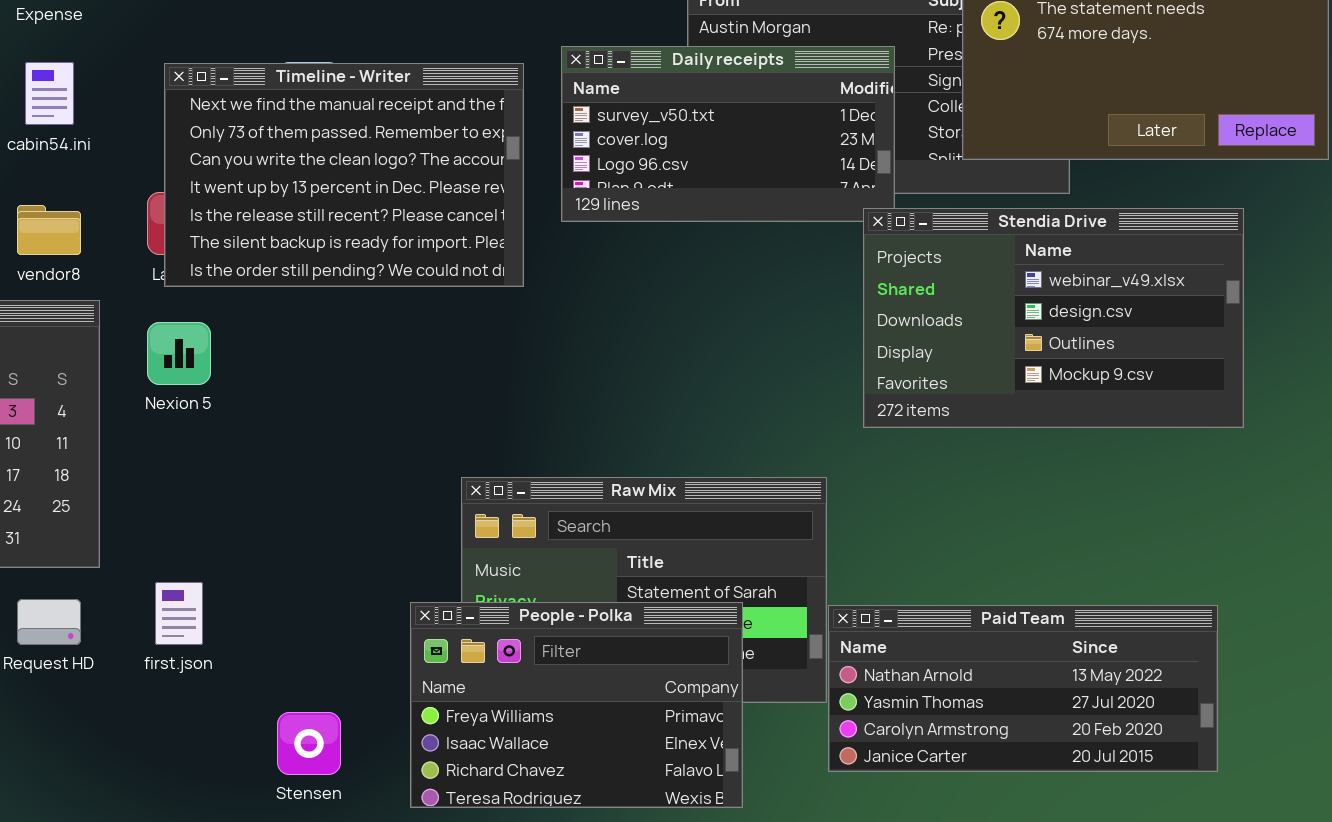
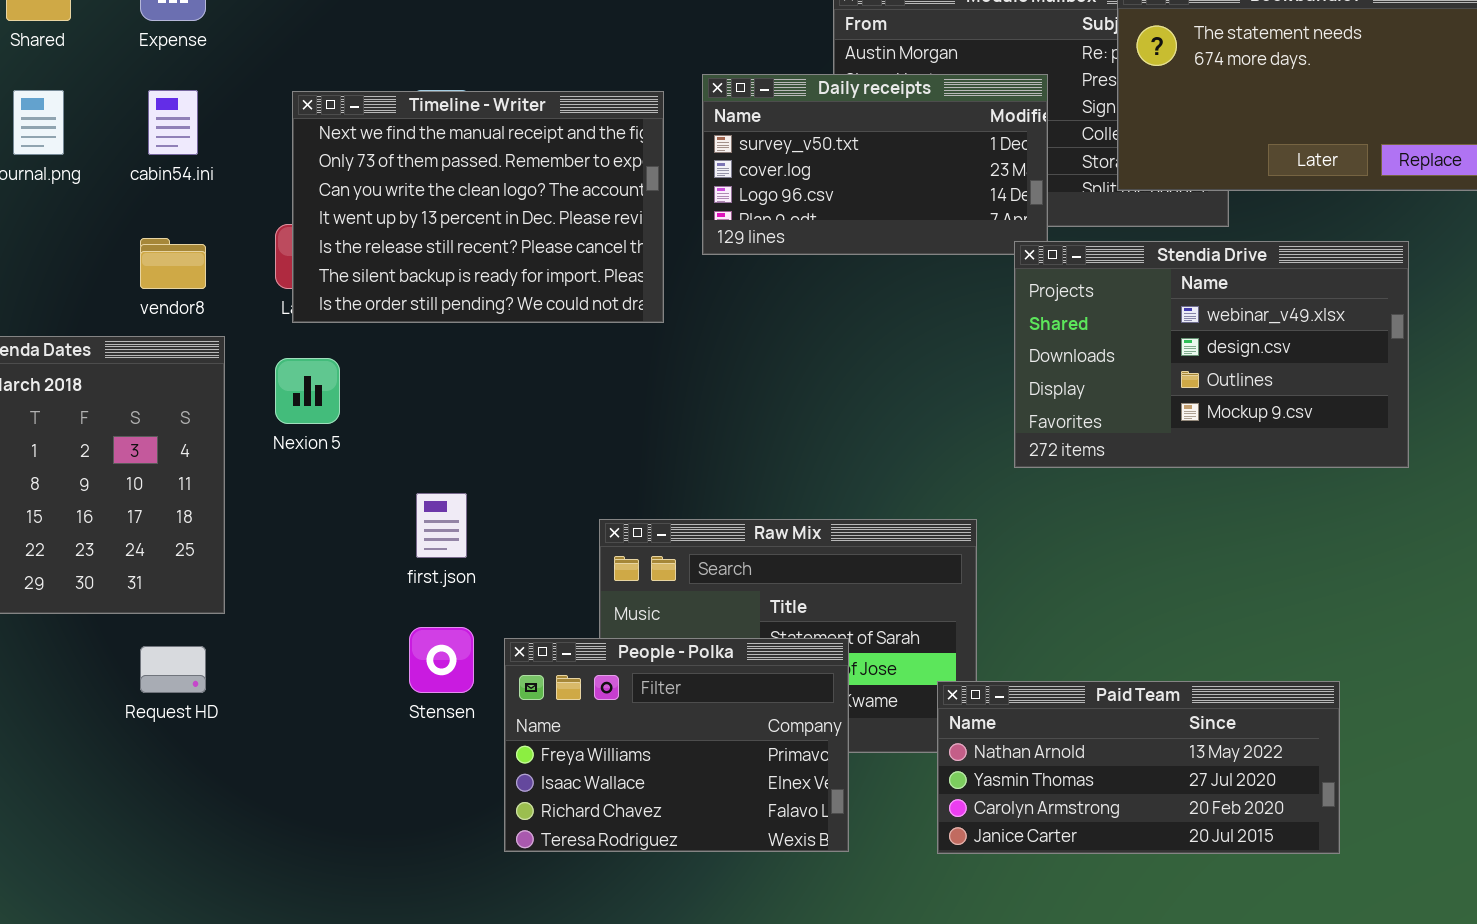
first.json: [155,582,203,645] -> [416,493,467,558], moved
People - Polka: [410,602,743,808] -> [504,638,849,852], moved
Paid Team: [828,605,1218,772] -> [937,681,1340,854], moved
Stensen: [277,712,341,775] -> [409,627,474,693], moved

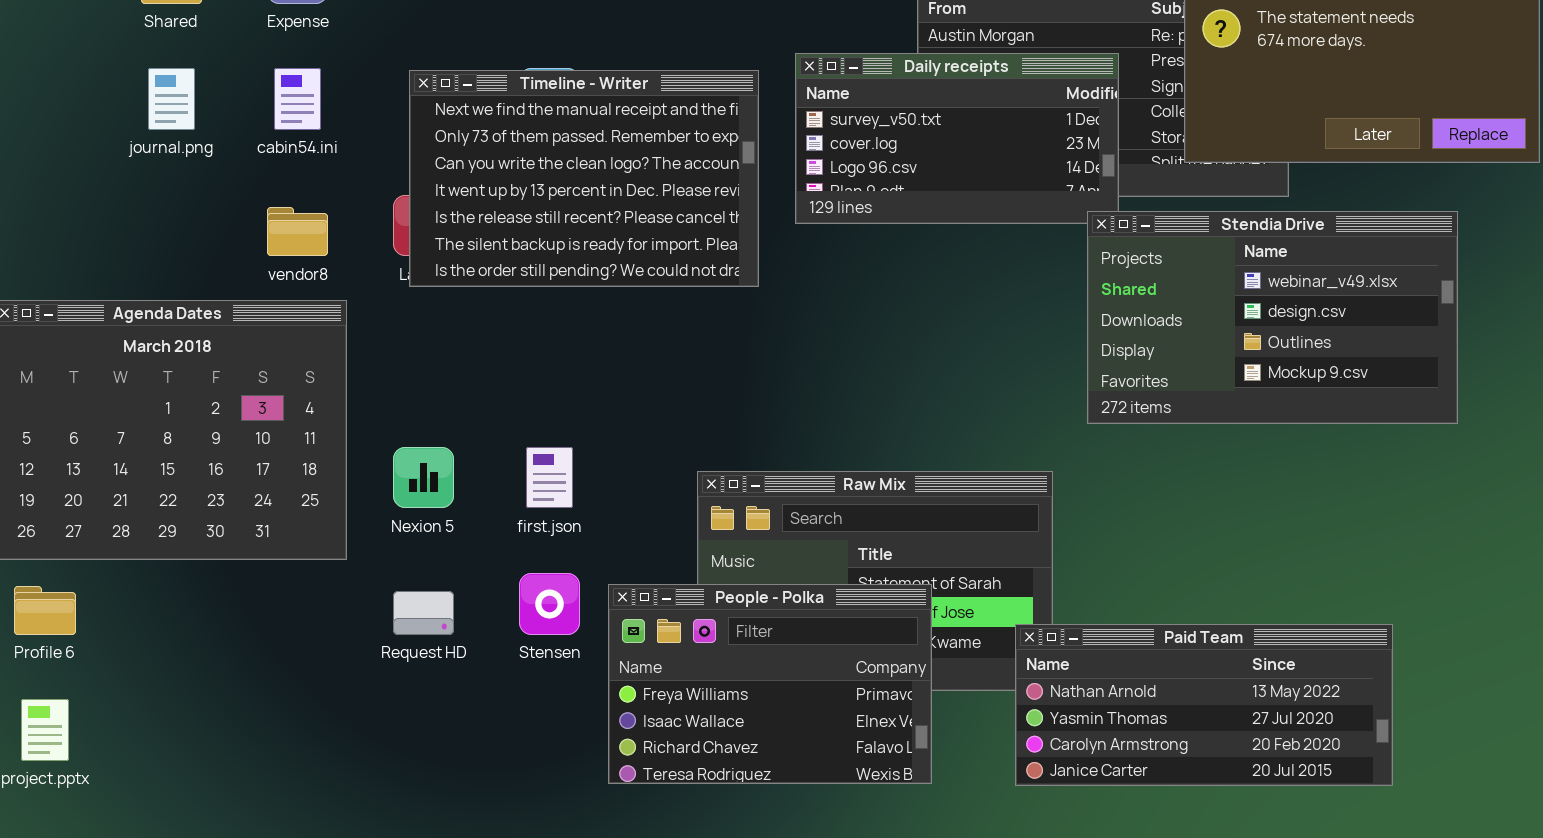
Nexion 5: [275,358,340,424] -> [393,447,454,508], moved
Request HD: [140,646,206,693] -> [393,591,454,635], moved

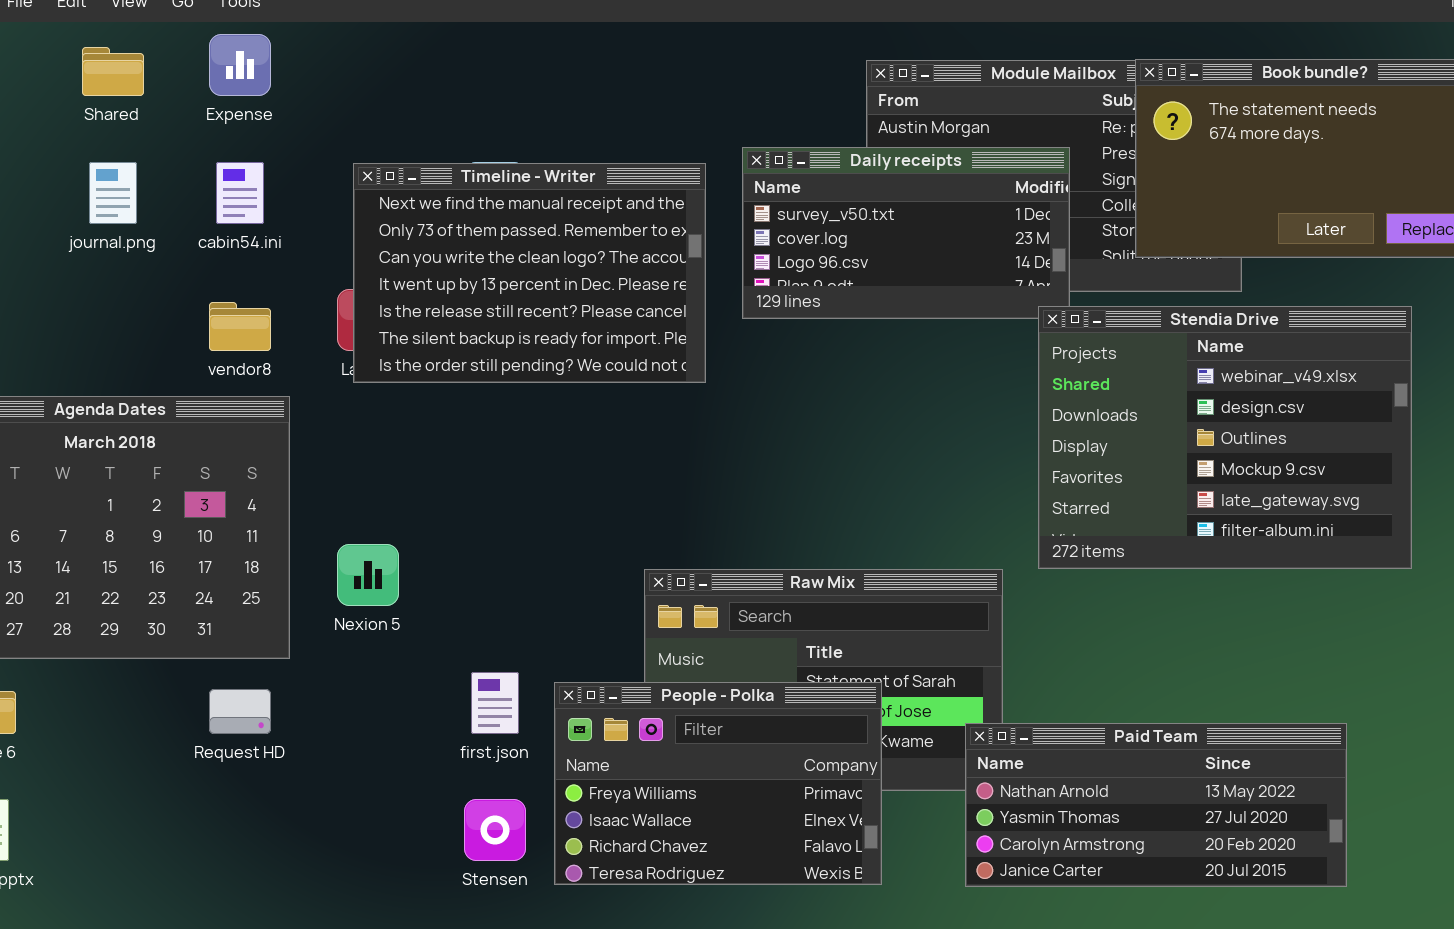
Stendia Drive: [1087,211,1458,424] -> [1038,306,1412,569], resized
first.json: [526,447,573,508] -> [471,672,519,734], moved
Stensen: [519,573,580,635] -> [464,799,526,861], moved
Request HD: [393,591,454,635] -> [209,689,271,734], moved

